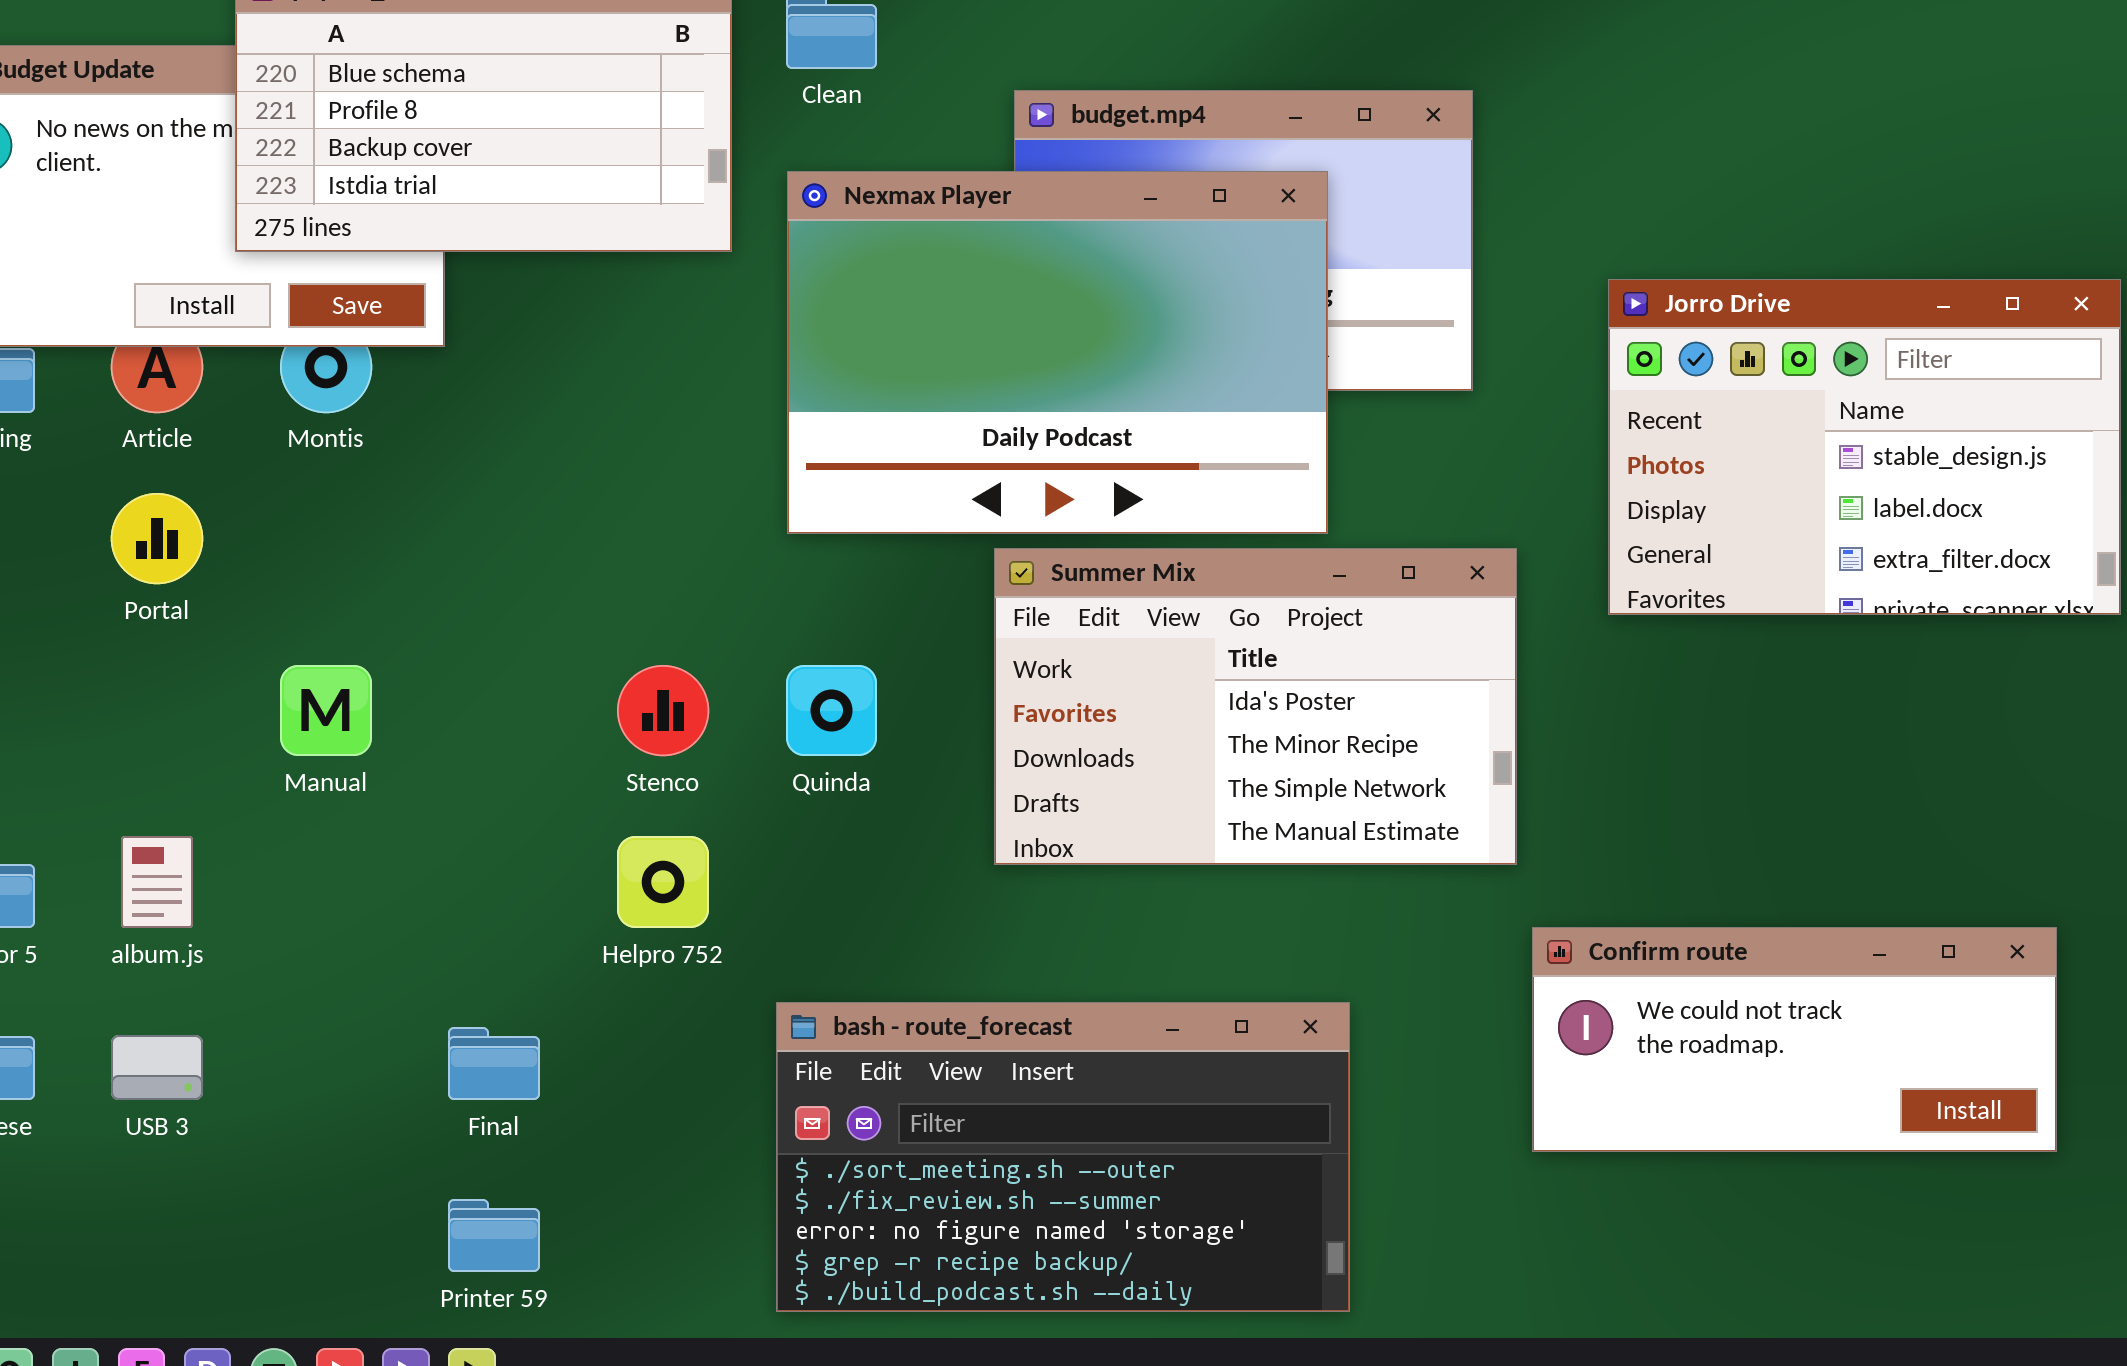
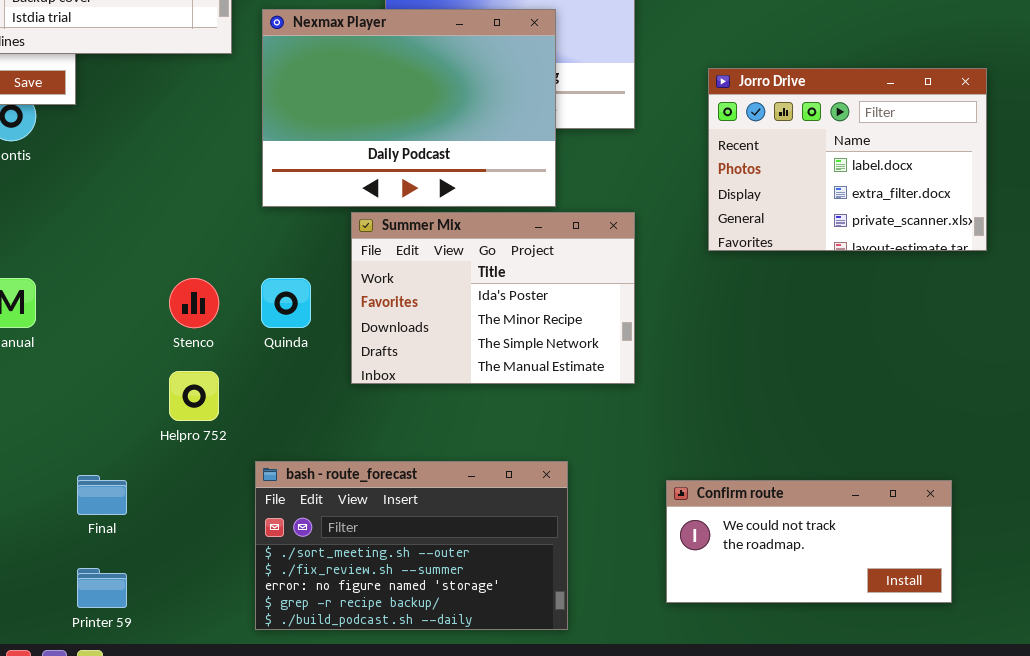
Jorro Drive: [1608,279,2121,615] -> [708,68,987,251], scrolled down 1 row
Summer Mix: [994,548,1517,865] -> [351,212,635,384], moved
Confirm route: [1532,927,2057,1152] -> [666,480,952,603], moved

